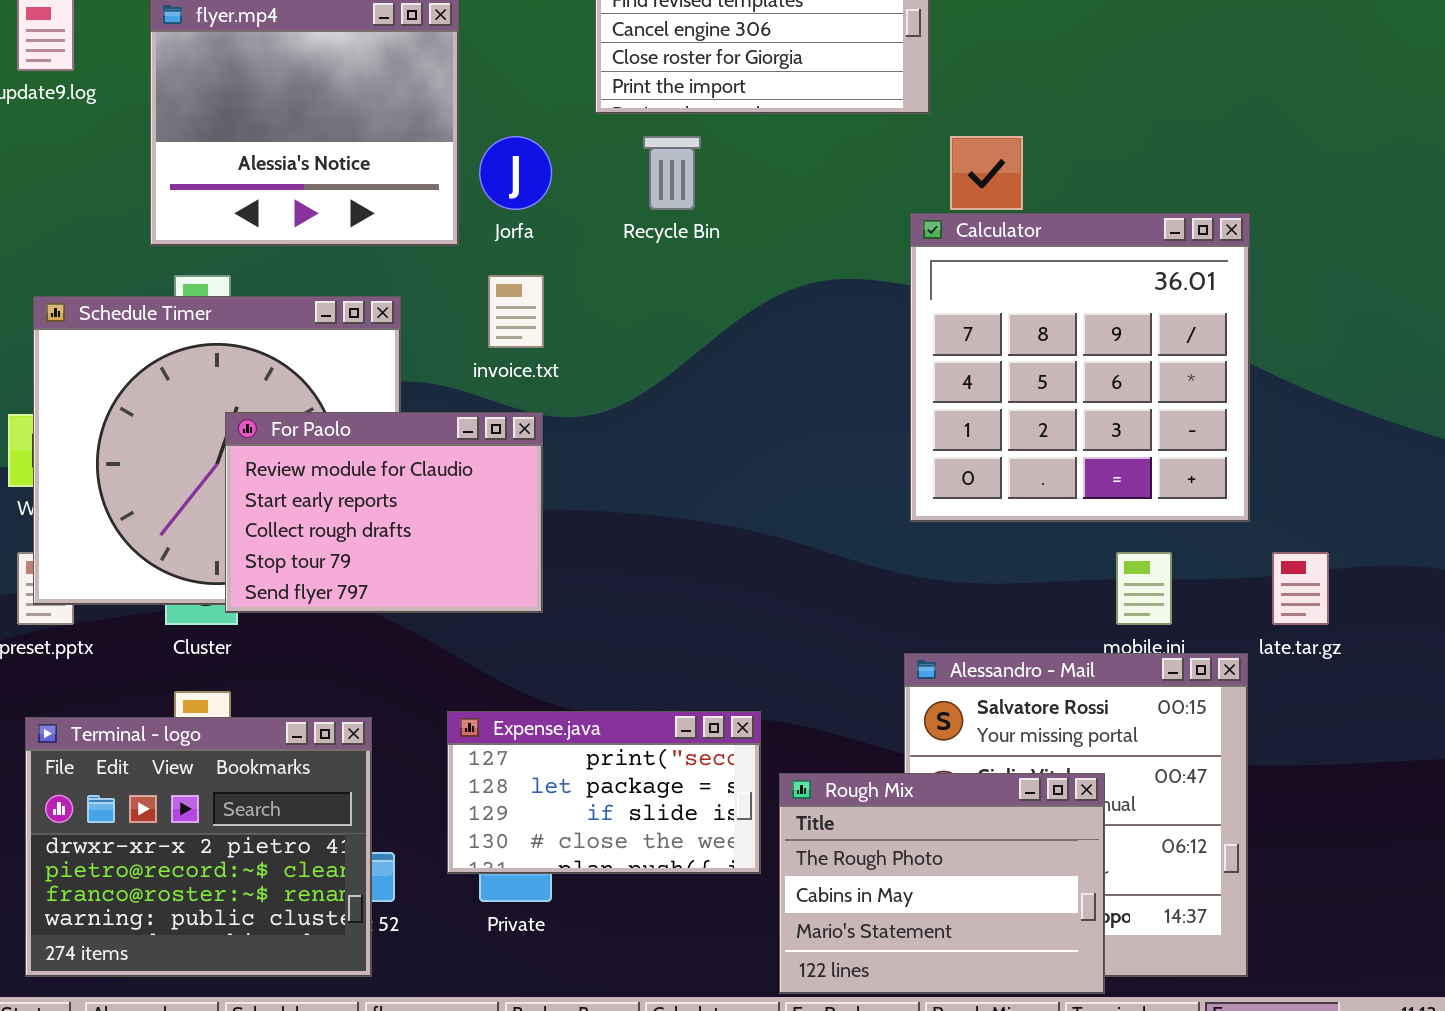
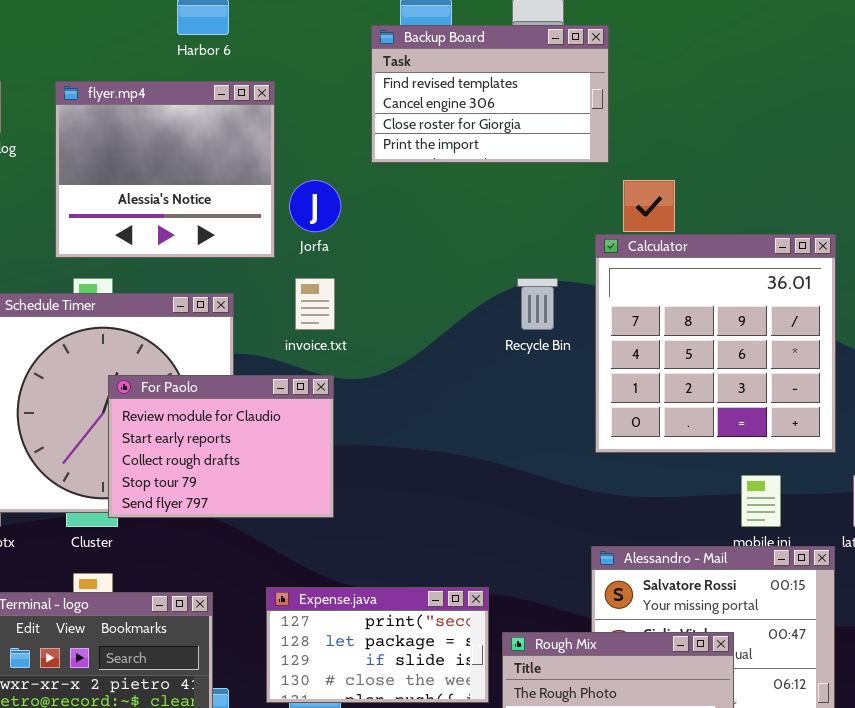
Recycle Bin: [643,136,701,210] -> [517,278,558,330], moved

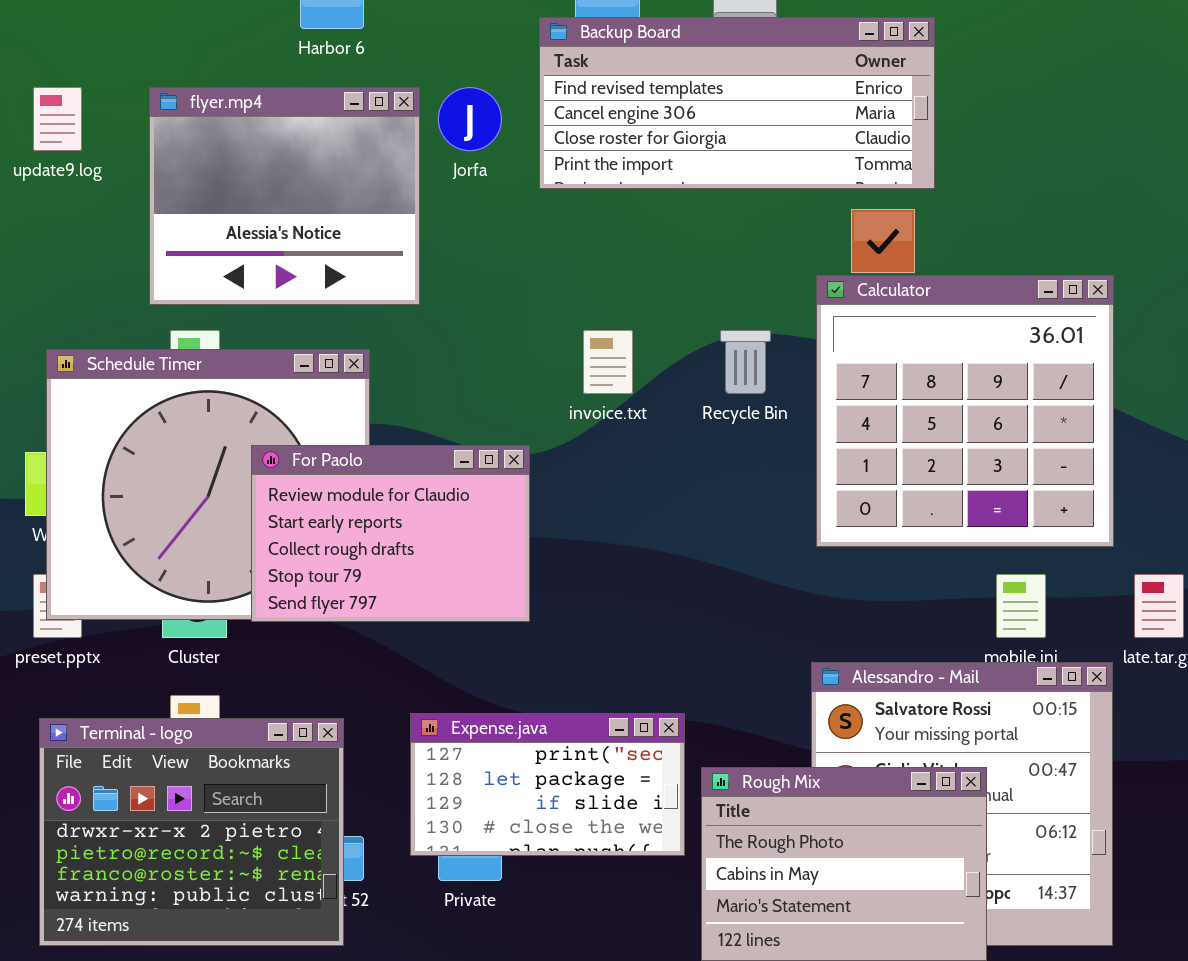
Backup Board: [371,25,609,163] -> [539,17,935,189], resized
Jorfa: [289,180,341,232] -> [438,87,502,151], moved
invoice.txt: [295,278,335,330] -> [583,330,633,394], moved
For Paolo: [108,375,334,518] -> [251,445,530,622], moved

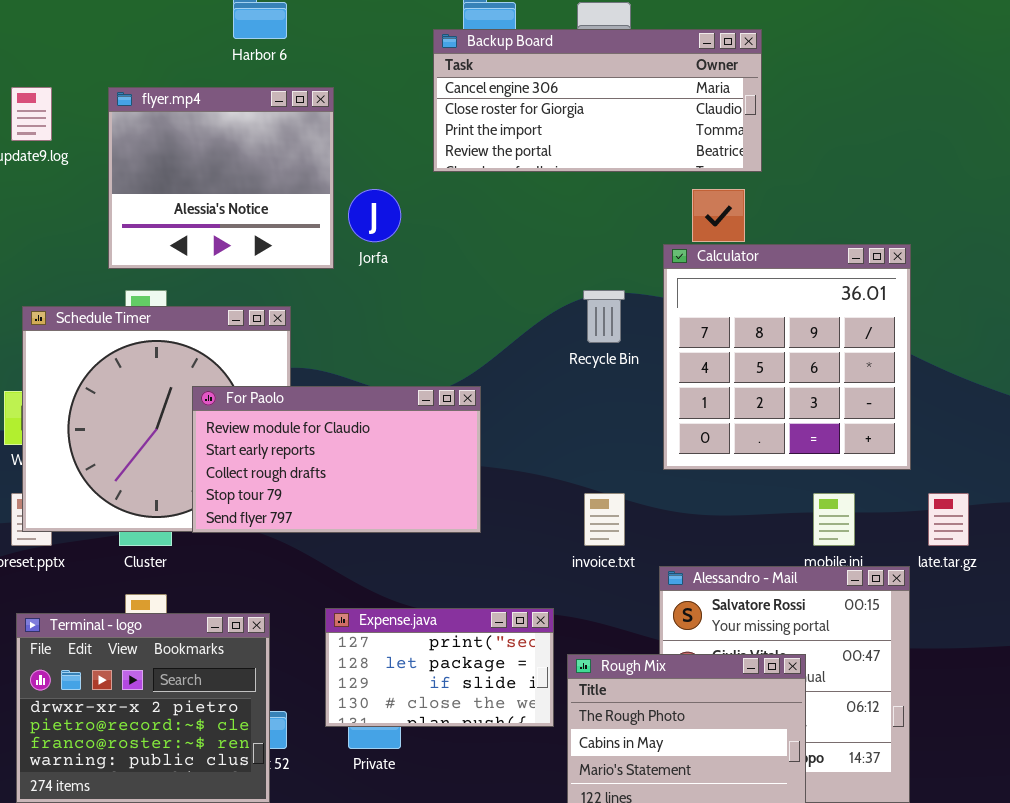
Backup Board: [539,17,935,189] -> [433,29,762,172], scrolled down 1 row
Jorfa: [438,87,502,151] -> [348,189,401,242], moved
invoice.txt: [583,330,633,394] -> [584,493,625,546], moved
For Paolo: [251,445,530,622] -> [192,386,481,533], resized

